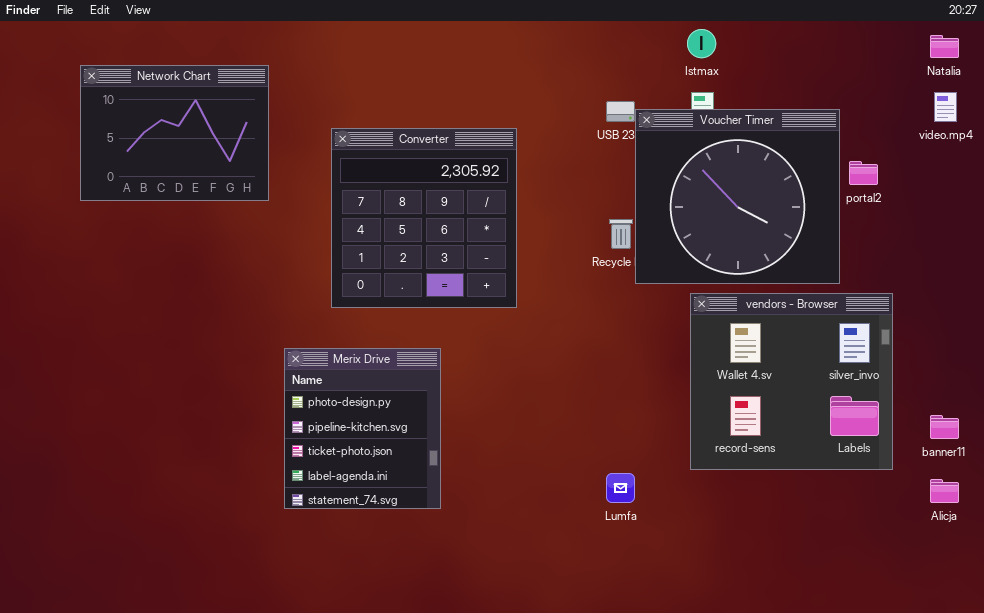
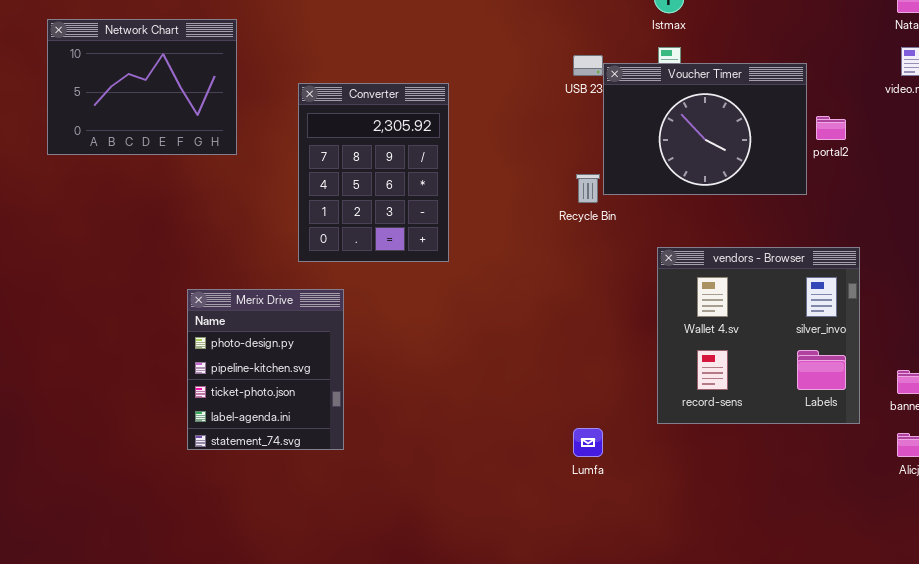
Voucher Timer: [635,109,840,284] -> [603,63,807,195], resized
Converter: [331,128,517,308] -> [298,83,449,262], resized
Merix Drive: [284,348,441,509] -> [187,289,344,450], moved

